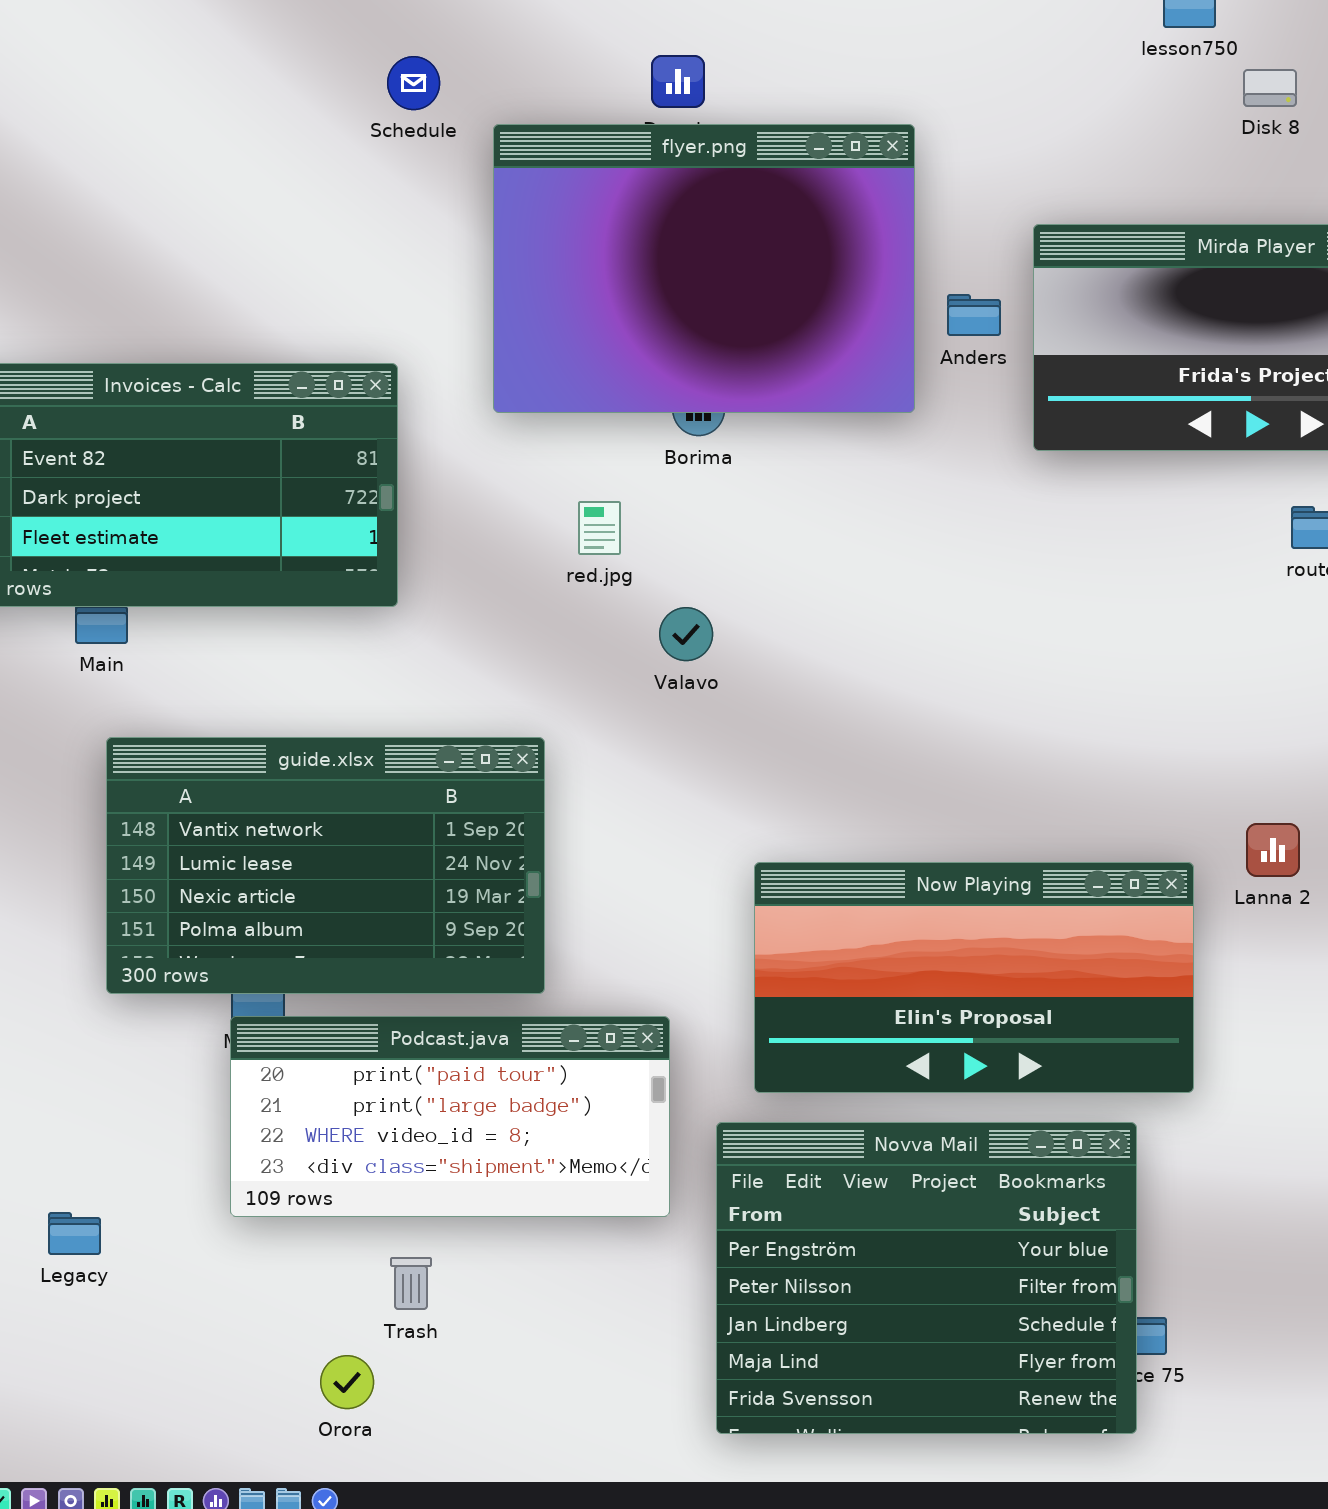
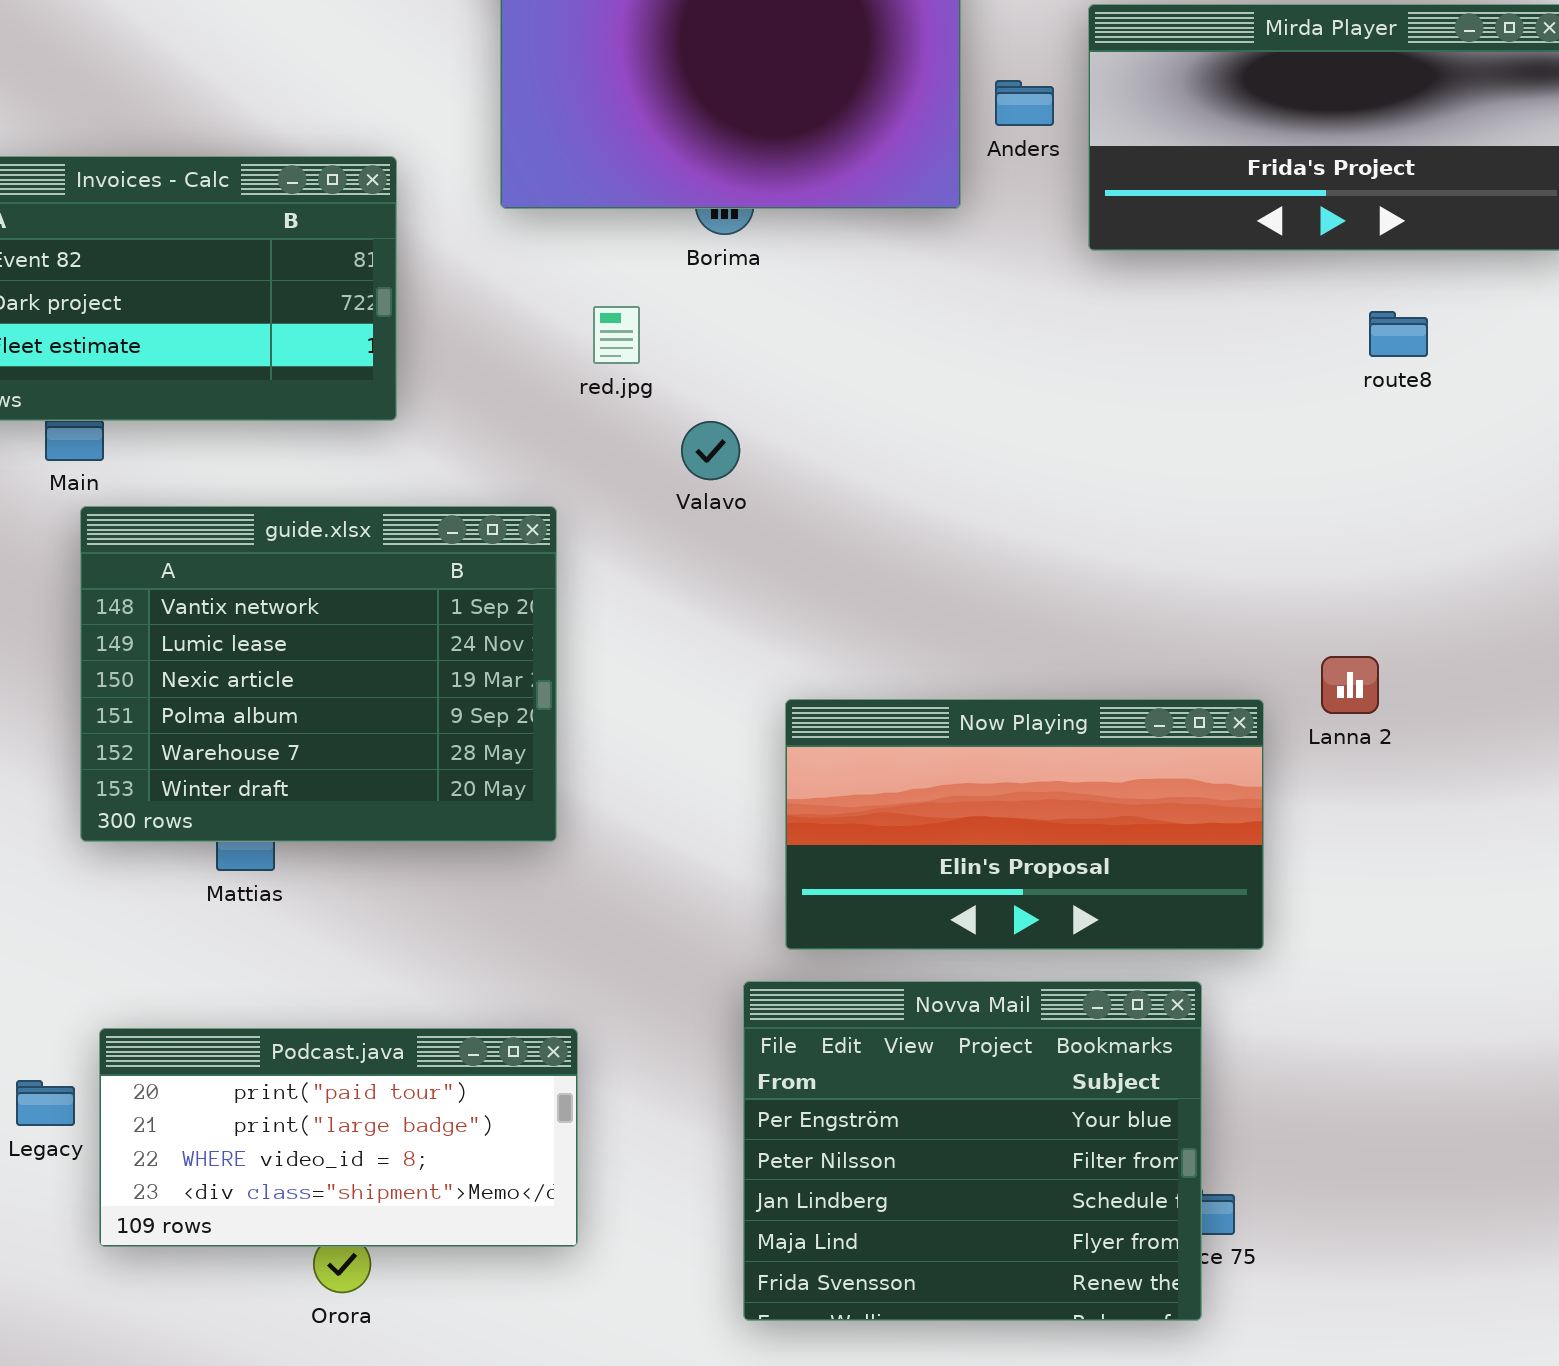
guide.xlsx: [106,737,545,994] -> [80,506,557,842], resized
Podcast.java: [230,1016,670,1217] -> [99,1028,578,1247], moved

